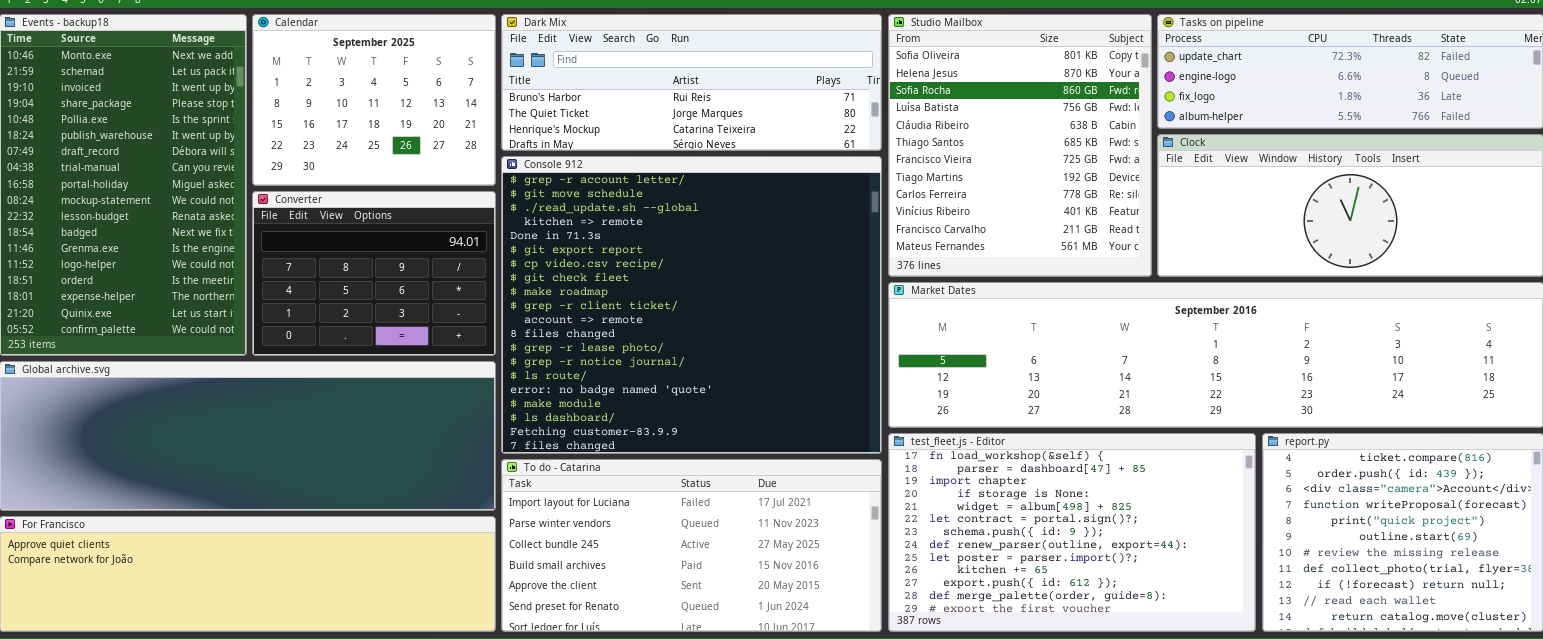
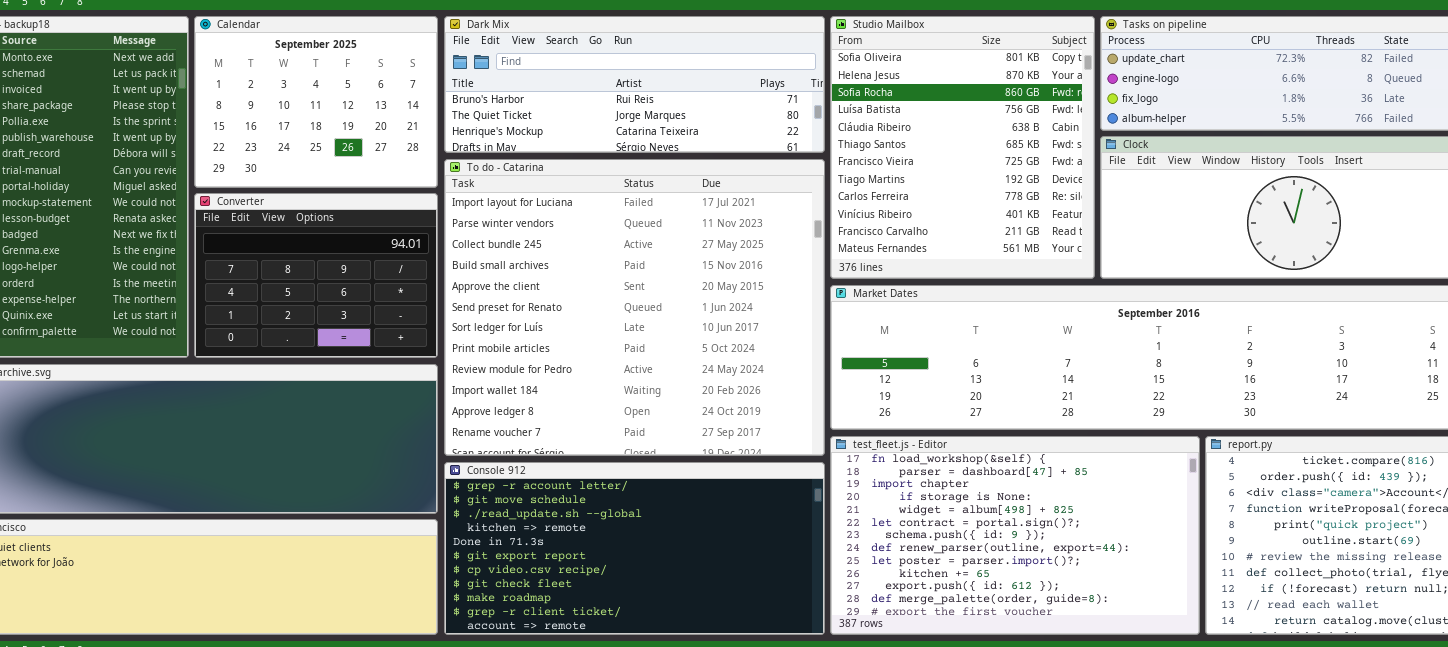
Console 912: [501,156,882,454] -> [444,462,825,635], moved, resized
To do - Catarina: [501,459,882,632] -> [444,159,825,456], moved, resized

